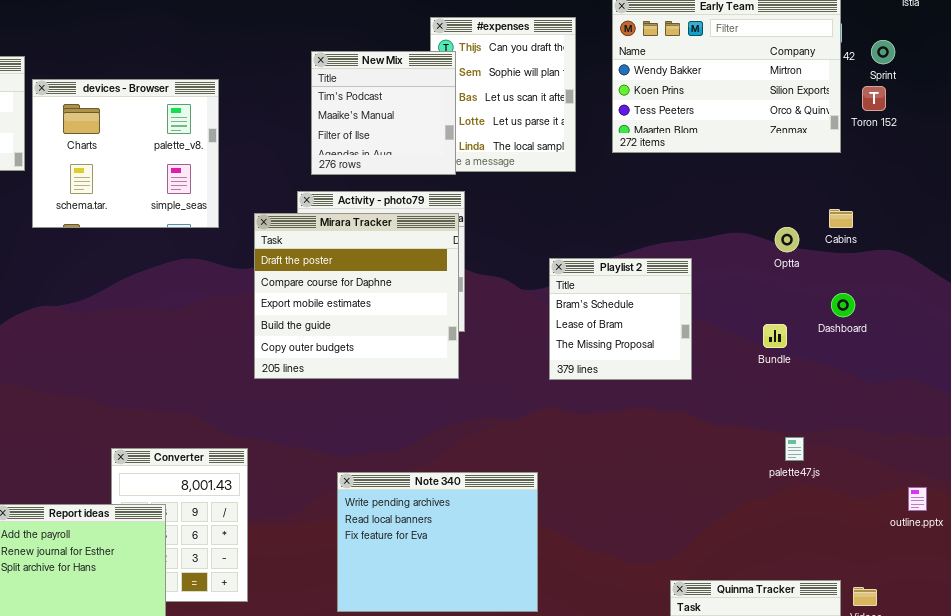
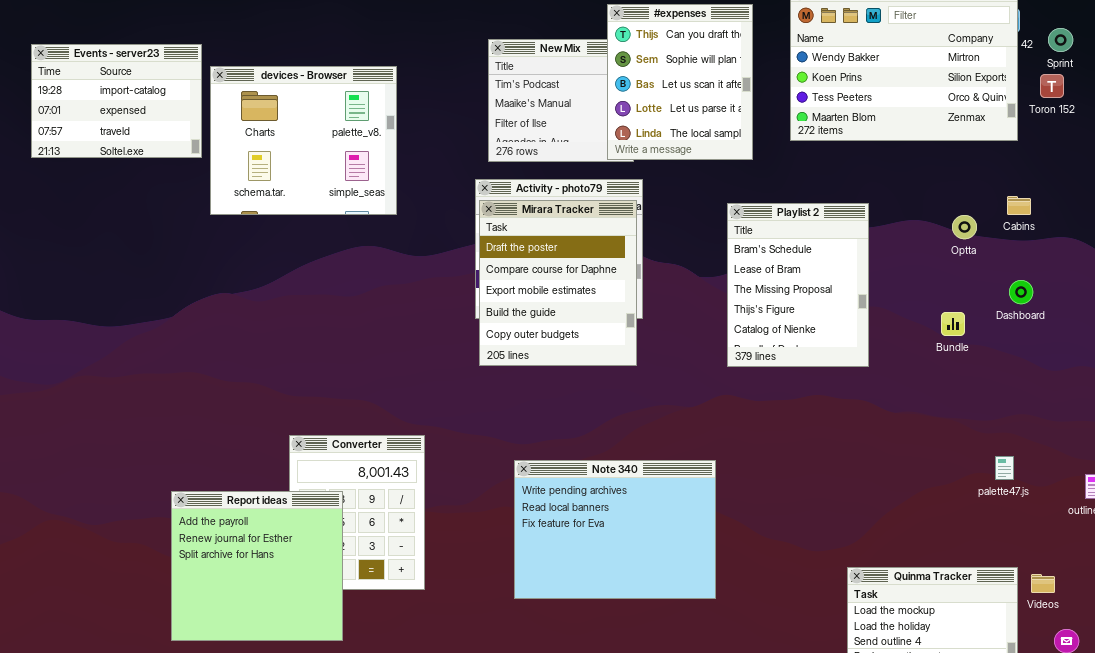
#expenses: [430,17,576,172] -> [607,4,753,160], raised
Mirara Tracker: [254,213,459,379] -> [479,200,637,366], resized
Playlist 2: [549,258,692,380] -> [727,203,869,367], resized
palette47.js: [785,437,804,461] -> [995,456,1014,480], moved

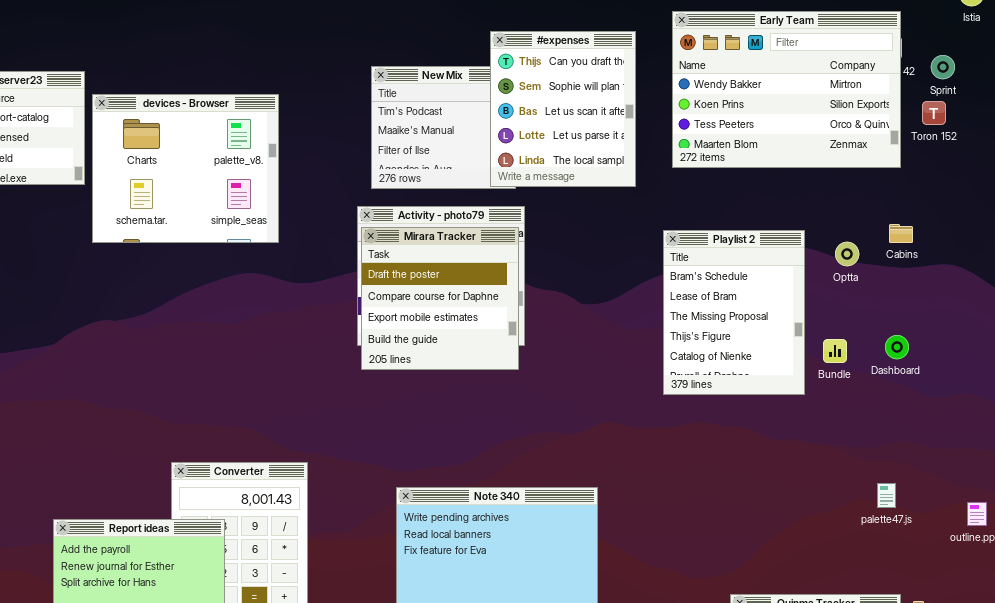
Mirara Tracker: [479,200,637,366] -> [361,227,519,370], resized
Playlist 2: [727,203,869,367] -> [663,230,805,395], moved
Dashboard: [1009,280,1033,304] -> [885,335,909,359], moved

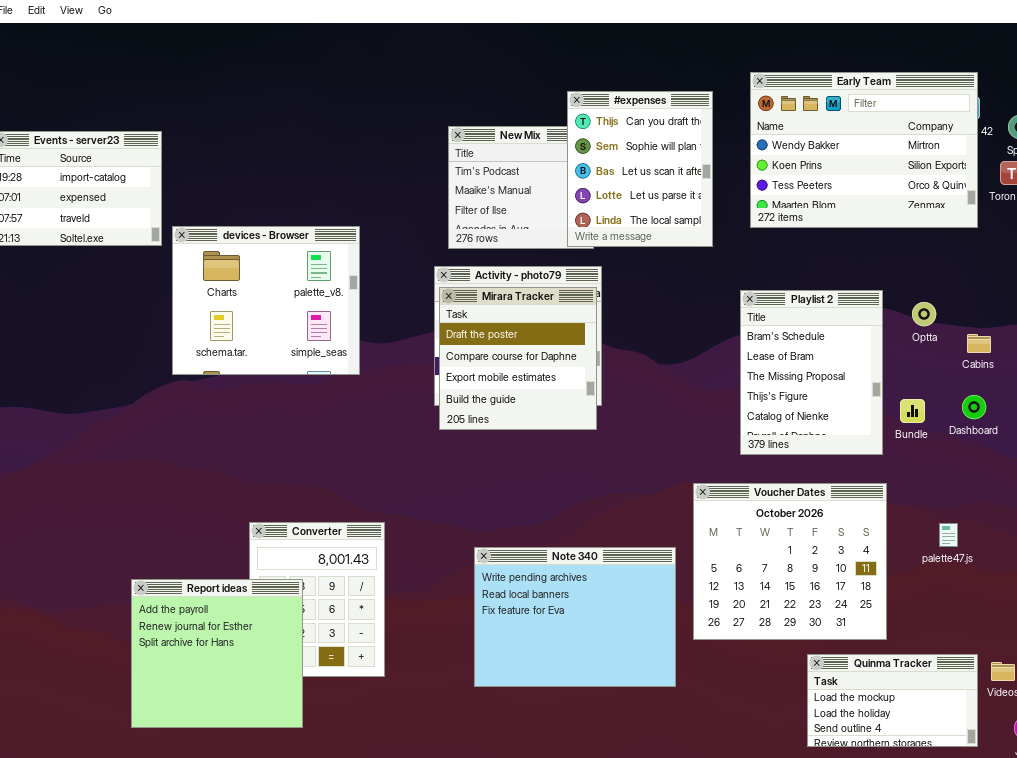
devices - Browser: [92,94,279,243] -> [172,226,360,375], moved
Cabins: [889,224,913,243] -> [967,334,991,353], moved
Voucher Dates: none -> [693,483,887,640], opened
palette47.js: [877,483,896,508] -> [939,523,958,547], moved

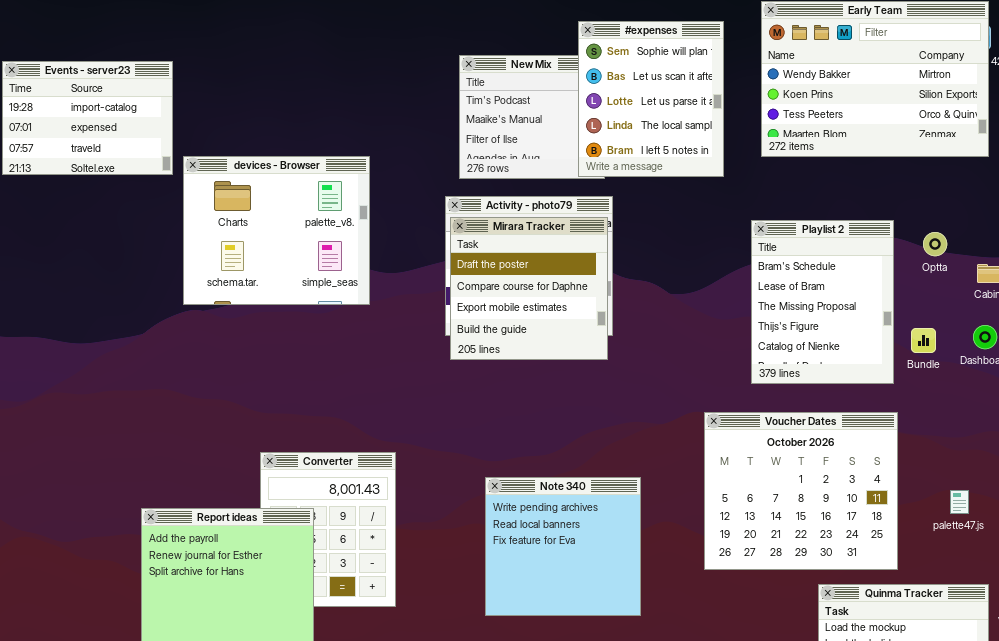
#expenses: [567,91,713,247] -> [578,21,724,177], scrolled down 1 row
palette47.js: [939,523,958,547] -> [950,490,969,514], moved
Note 340: [474,547,676,687] -> [485,477,641,616], resized

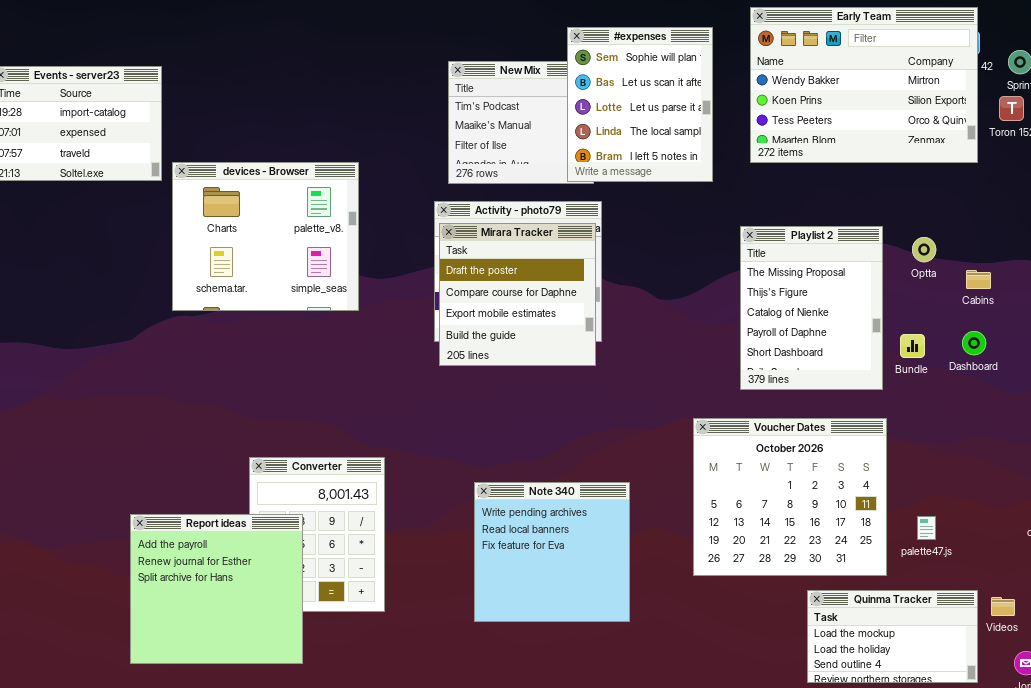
Playlist 2: [751,220,894,384] -> [740,226,883,390], scrolled down 2 rows
palette47.js: [950,490,969,514] -> [917,516,936,540], moved

